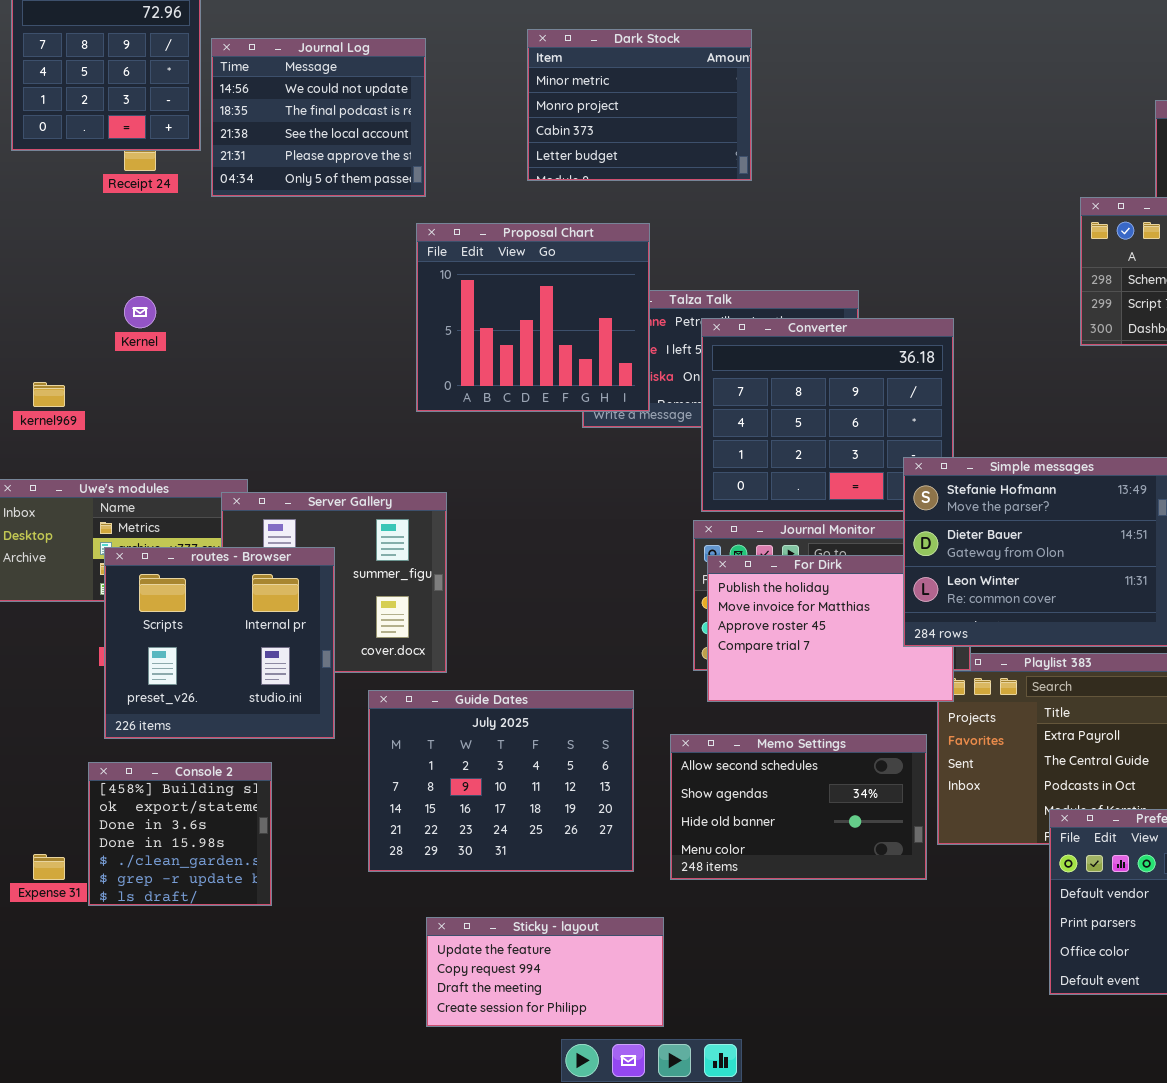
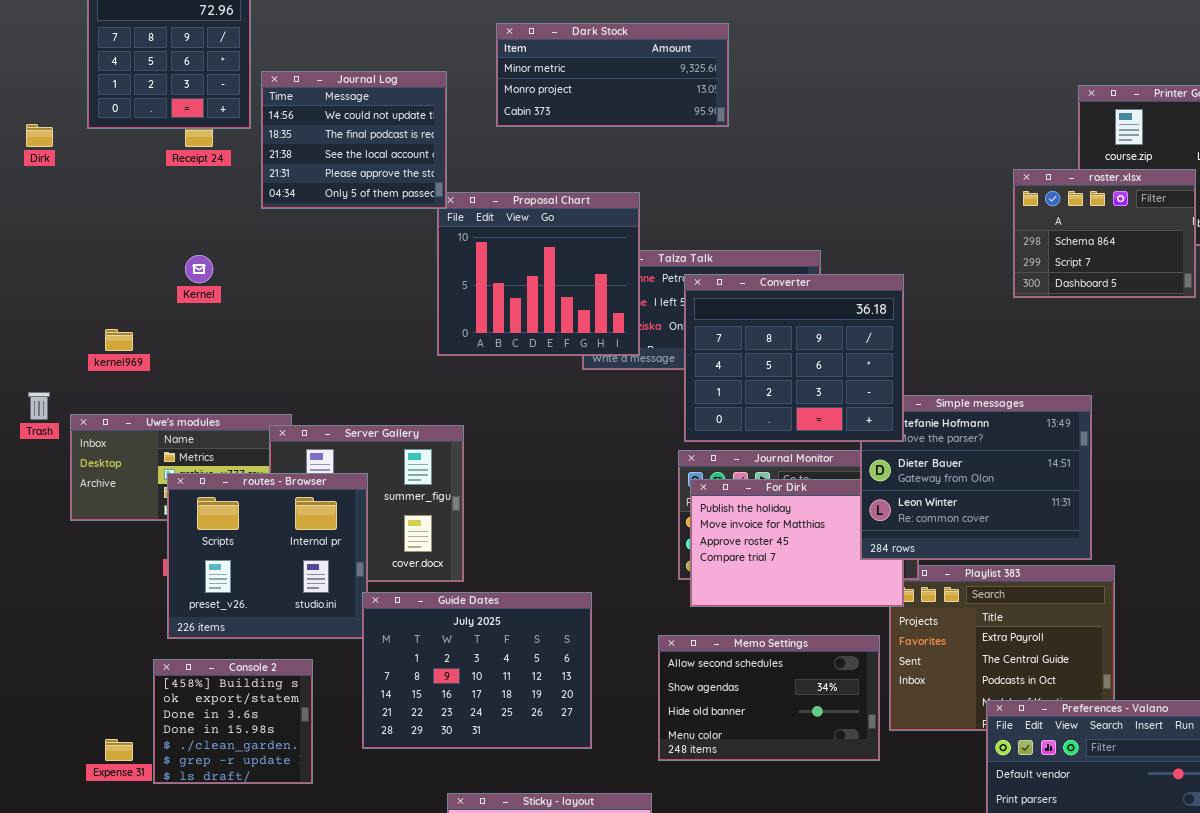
Dark Stock: [527,29,752,181] -> [496,23,729,127], resized
Journal Log: [211,38,426,197] -> [261,71,447,209], moved
Converter: [701,318,954,512] -> [684,274,904,442], raised
Guide Dates: [368,690,634,872] -> [362,592,592,749], moved

